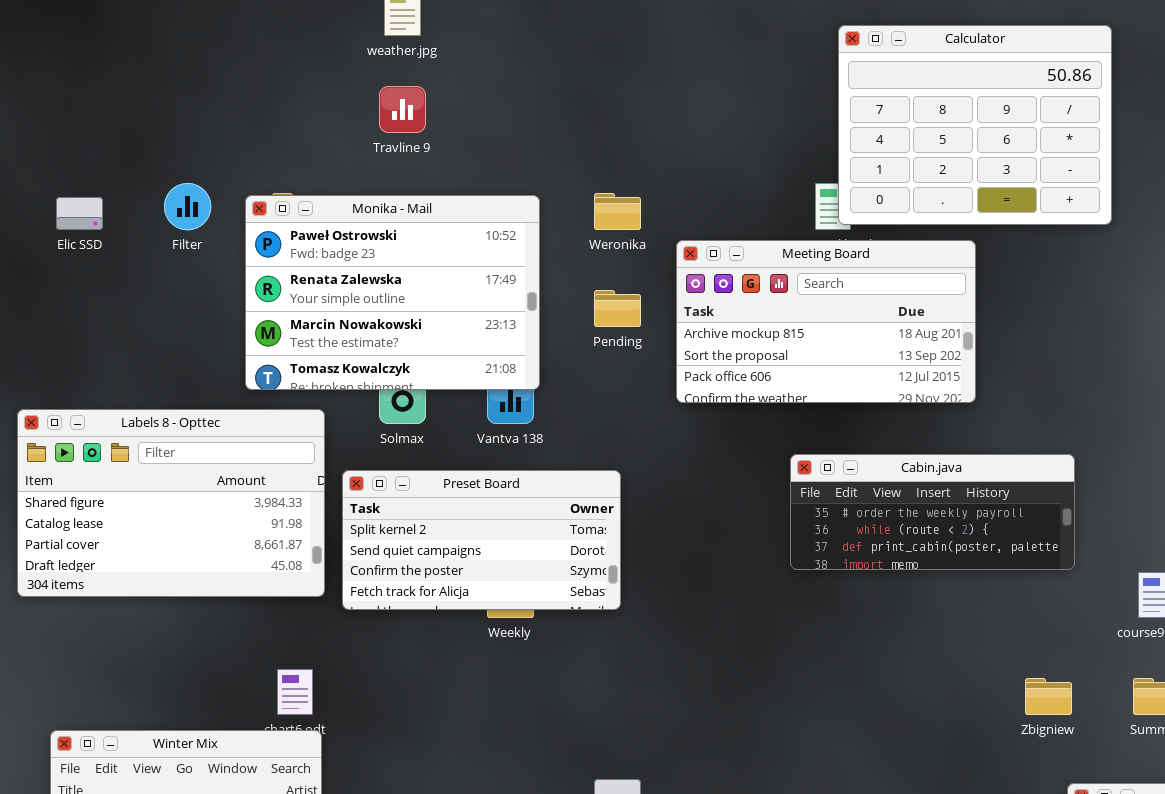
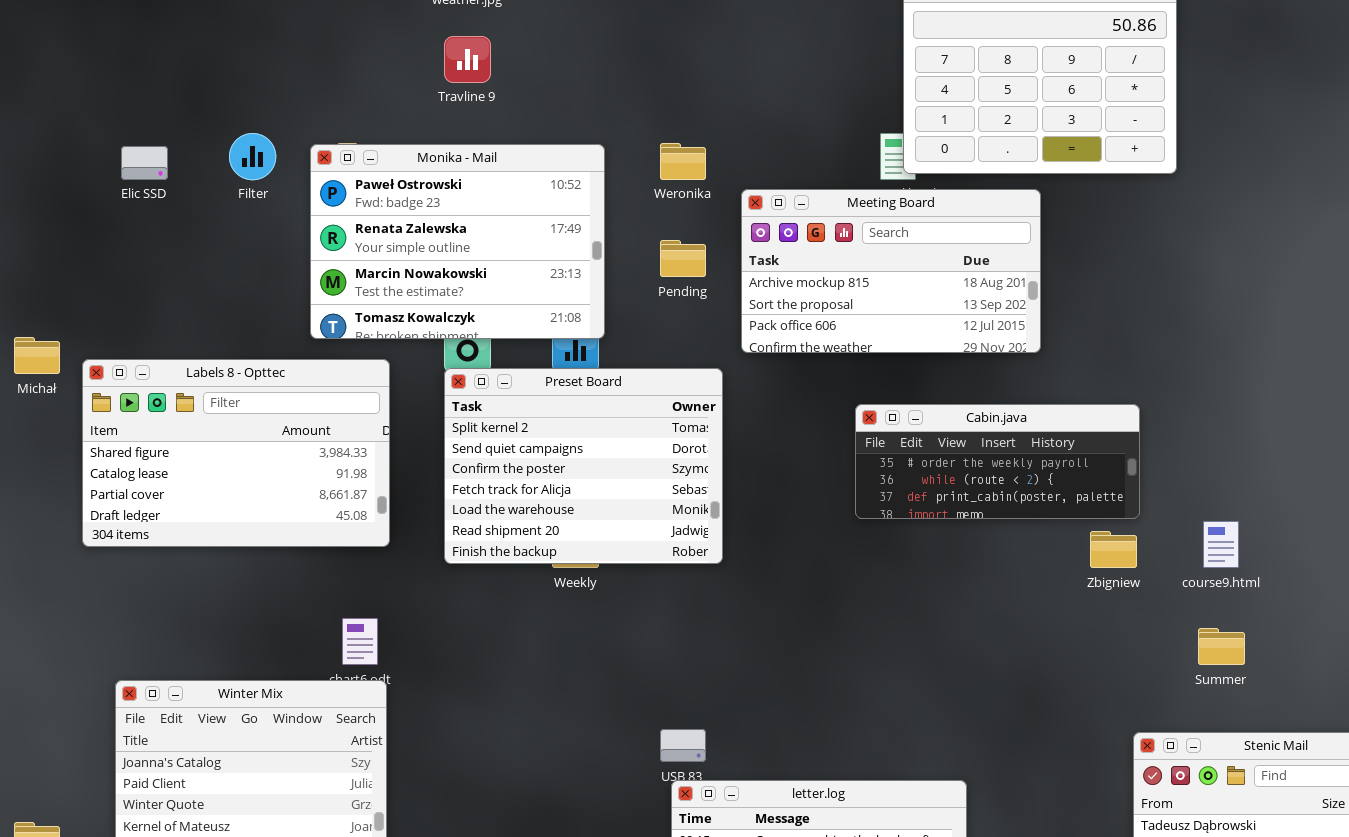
Preset Board: [342,470,621,610] -> [444,368,723,564], moved, resized
Zbigniew: [1025,678,1072,715] -> [1090,531,1137,568], moved

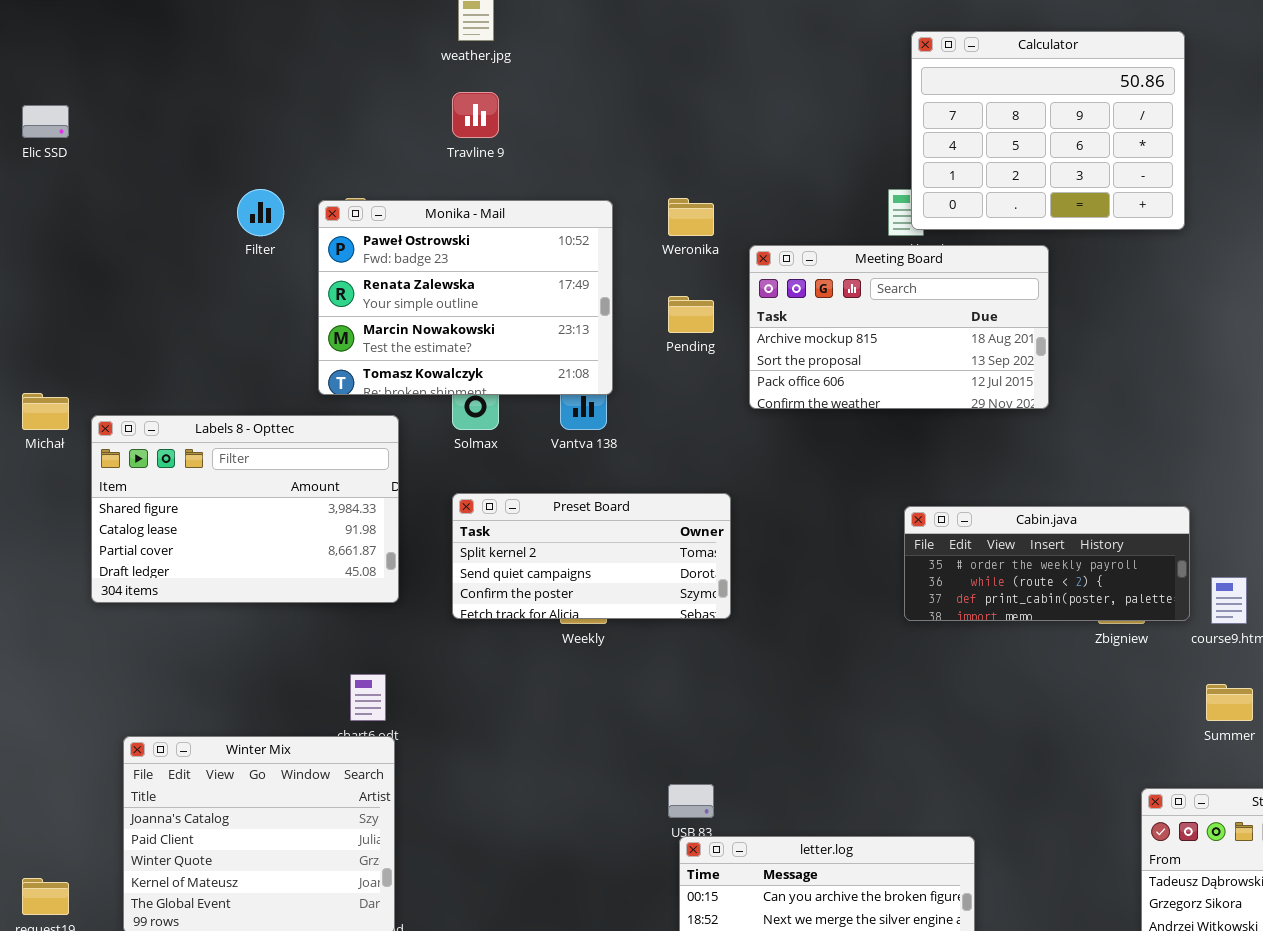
Elic SSD: [121,146,168,180] -> [22,105,69,138], moved
Preset Board: [444,368,723,564] -> [452,493,731,619], resized
Cabin.java: [855,404,1140,519] -> [904,506,1190,621], moved

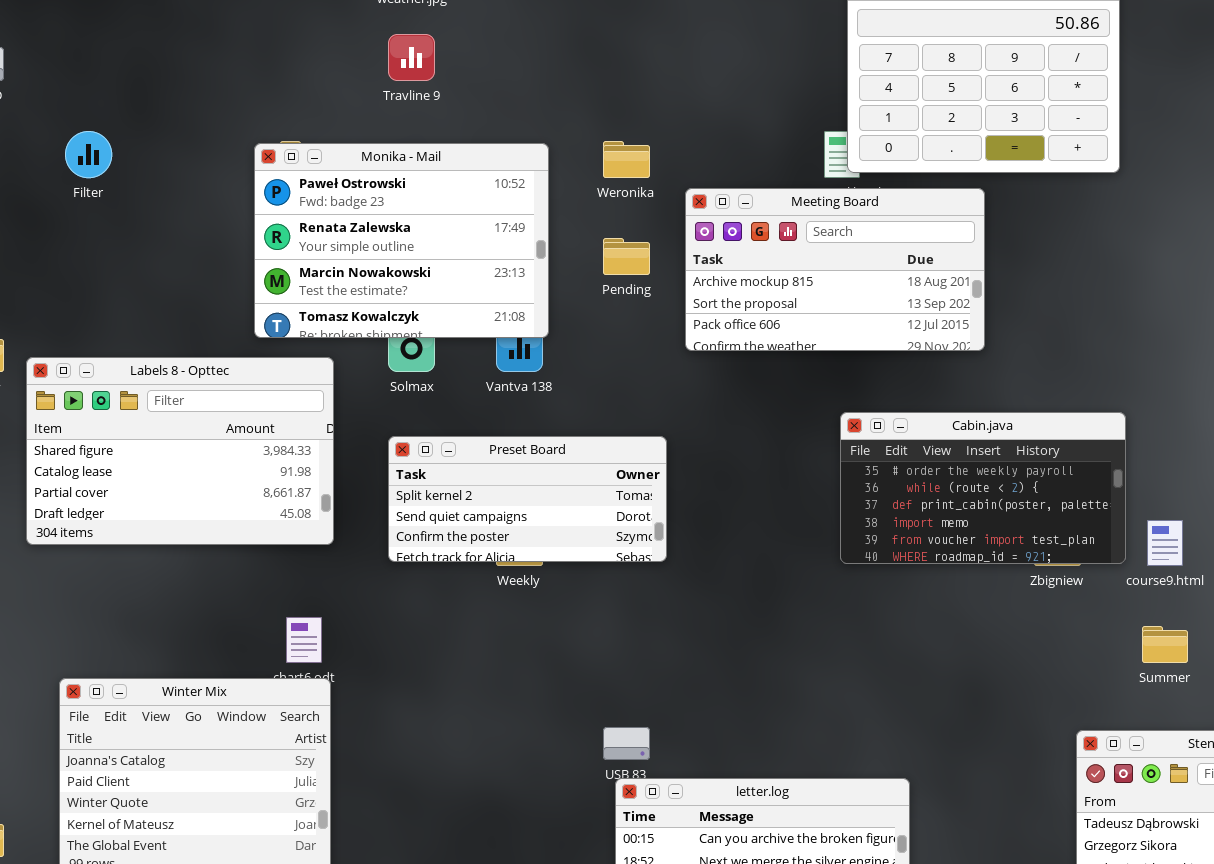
Filter: [237,189,284,236] -> [65,131,112,178], moved
Cabin.java: [904,506,1190,621] -> [840,412,1126,564], resized

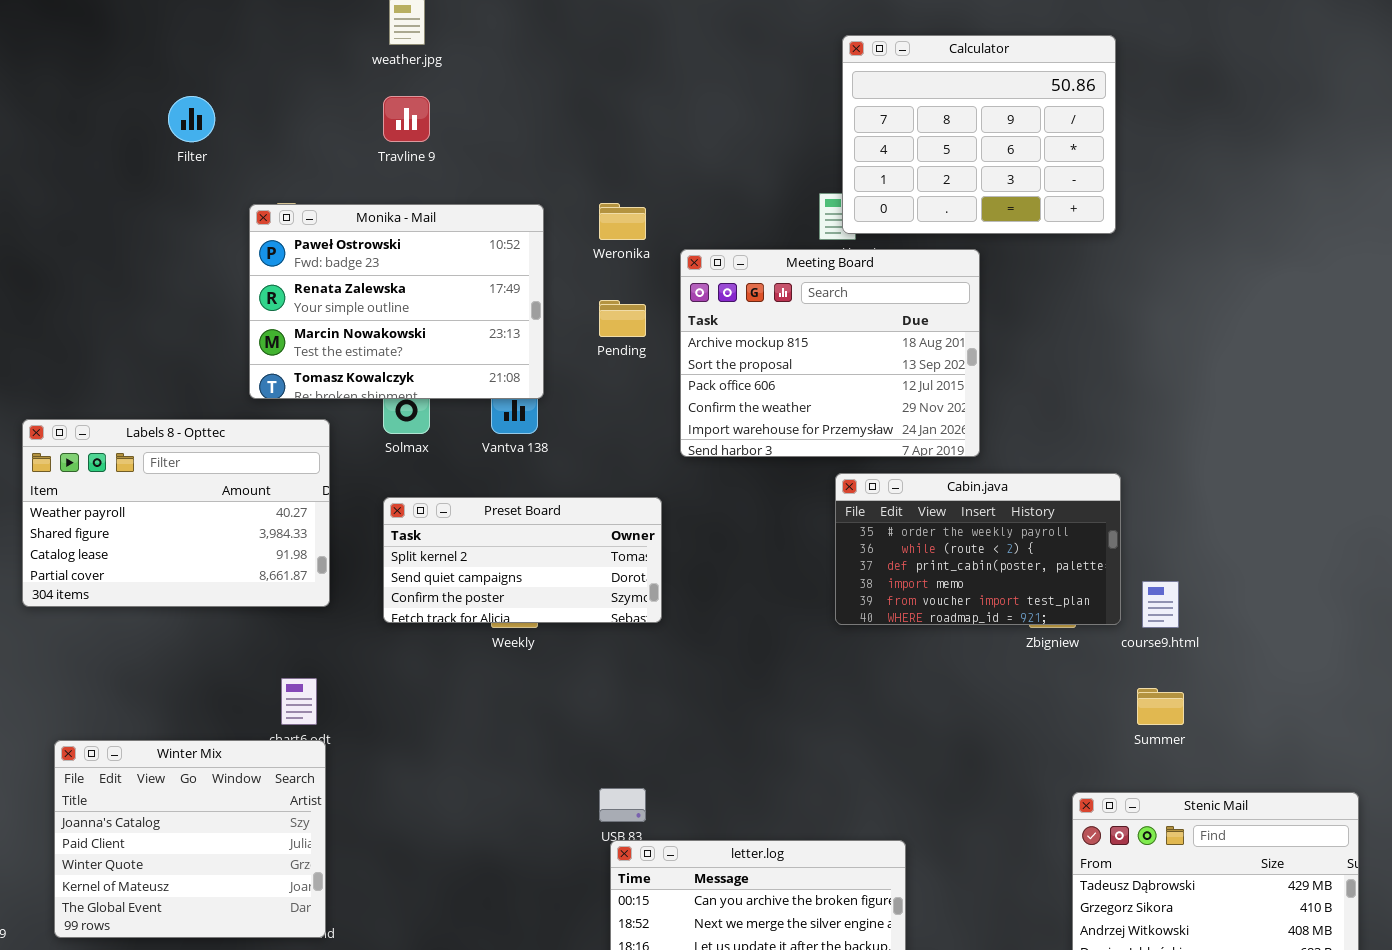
Filter: [65,131,112,178] -> [168,96,215,142], moved
Meeting Board: [685,188,985,351] -> [680,249,980,457], resized
Labels 8 - Opttec: [26,357,334,545] -> [22,419,330,607], scrolled up 1 row

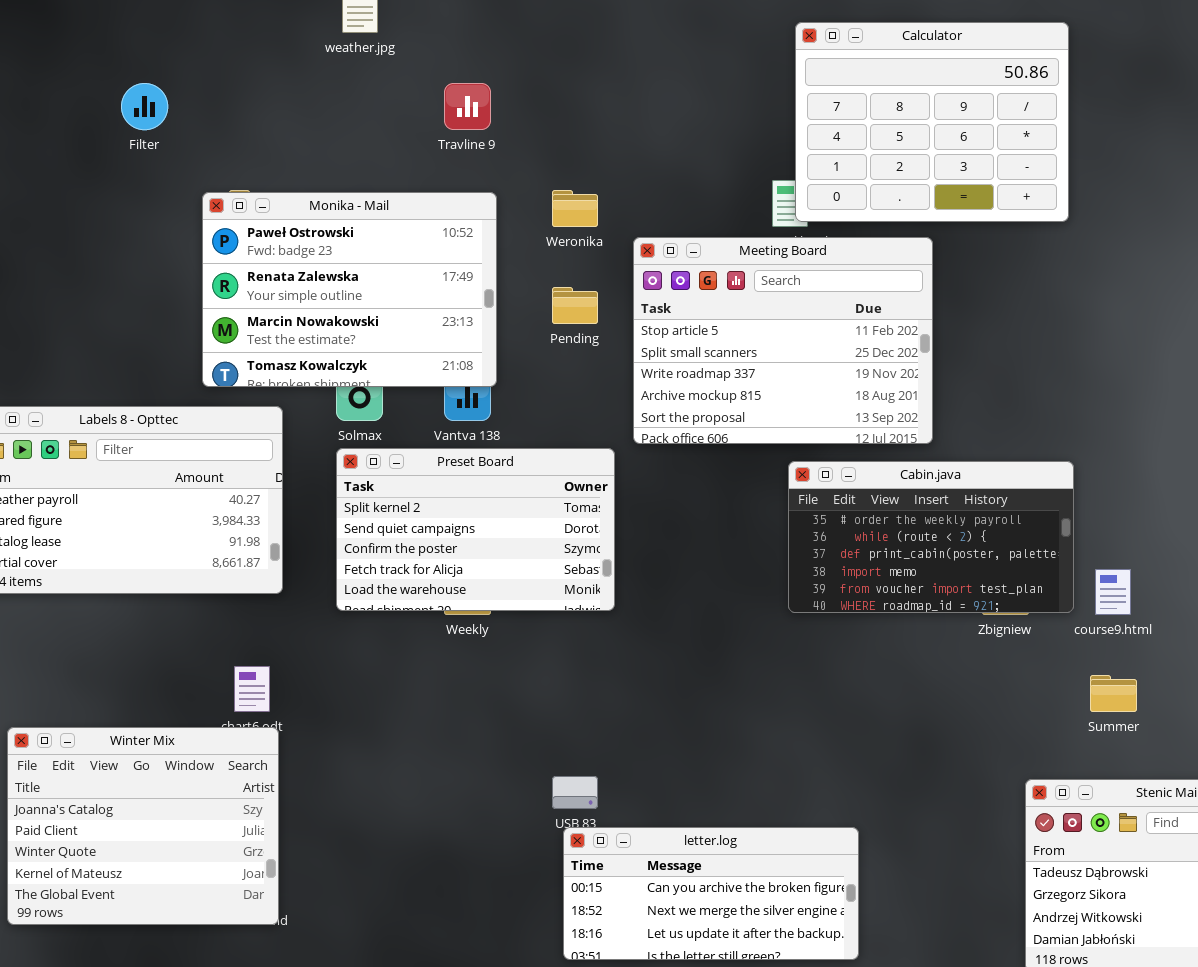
Travline 9: [383,96,430,142] -> [444,83,491,130], moved
Meeting Board: [680,249,980,457] -> [633,237,933,444], scrolled up 3 rows
Preset Board: [383,497,662,623] -> [336,448,615,611], resized

